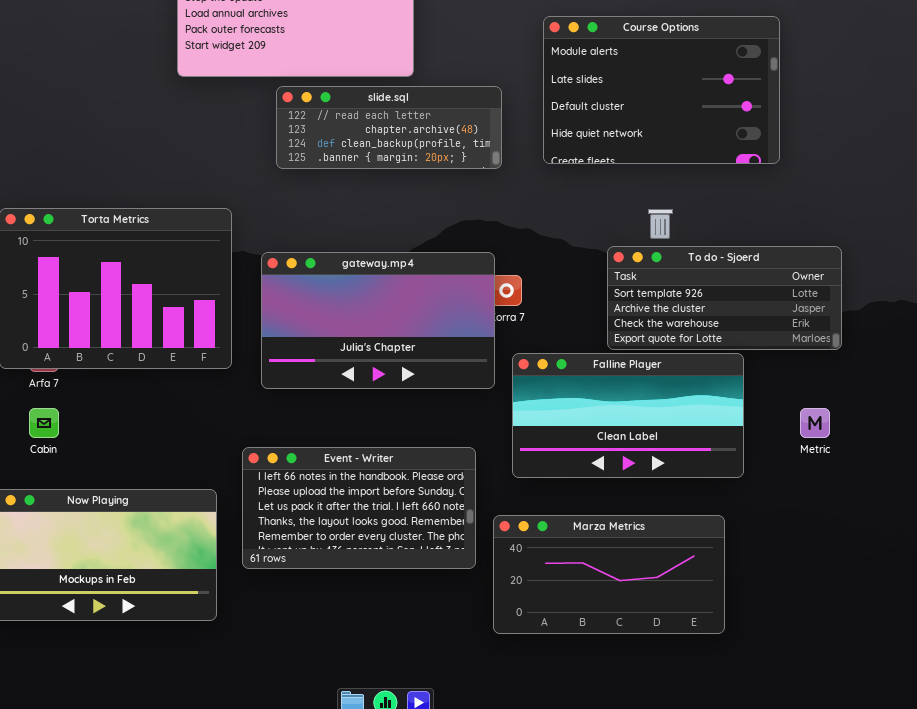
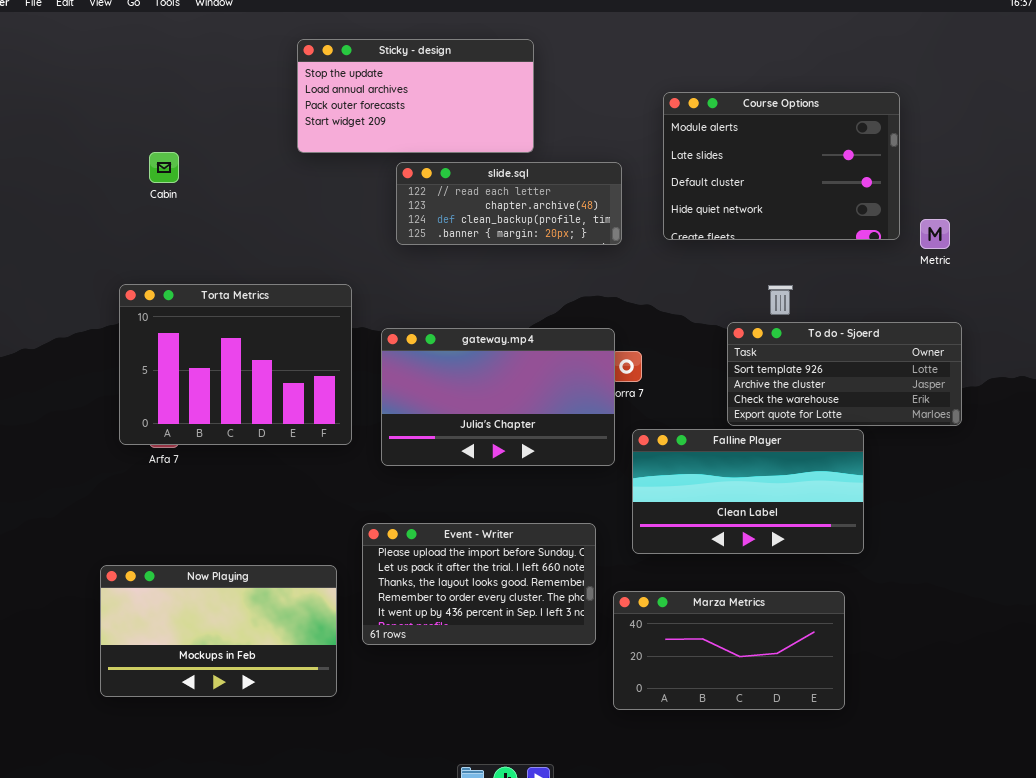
Cabin: [29,408,59,438] -> [149,152,179,183], moved
Metric: [800,408,830,438] -> [920,219,950,249], moved
Event - Writer: [242,447,476,569] -> [362,523,596,645], scrolled down 1 row

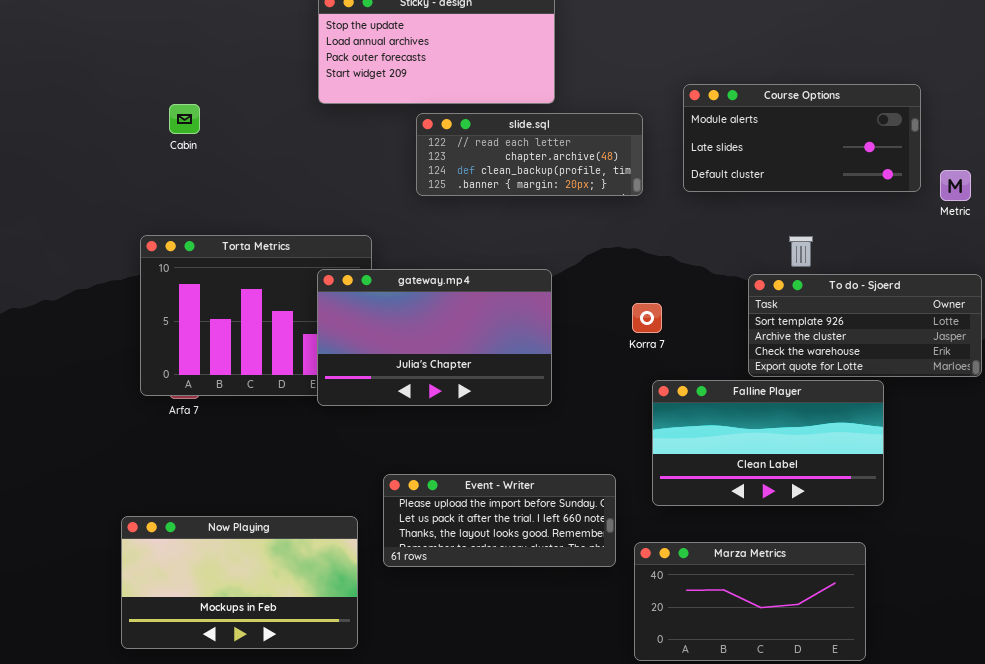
Course Options: [663,92,900,240] -> [683,84,921,192], resized
gateway.mp4: [381,328,615,466] -> [317,269,552,406], moved
Event - Writer: [362,523,596,645] -> [383,474,616,567], resized

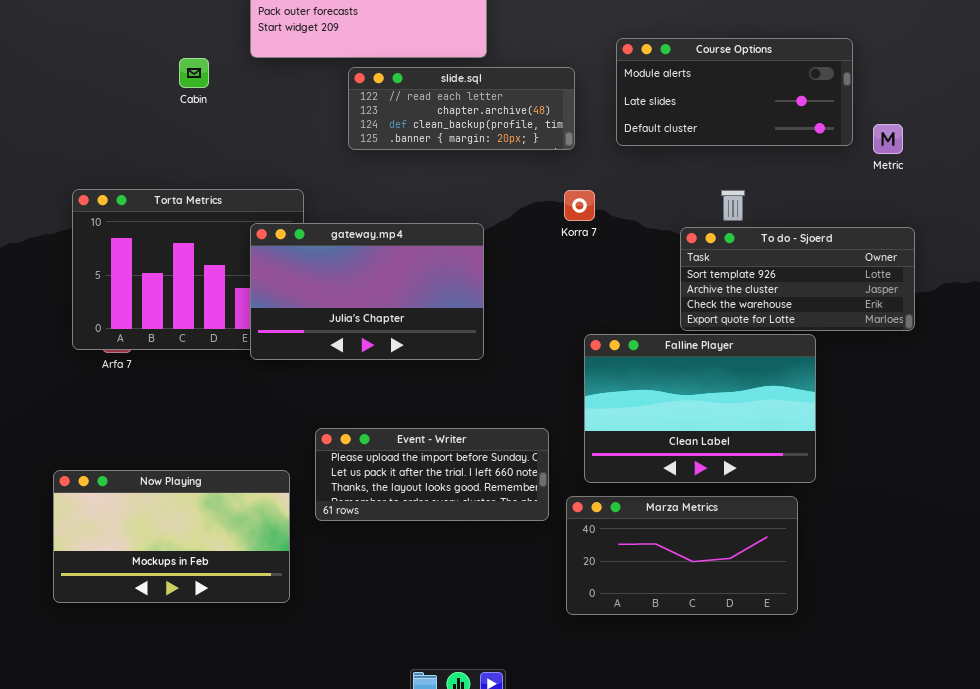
Cabin: [169,104,200,134] -> [179,58,209,88], moved
Korra 7: [632,303,662,333] -> [564,190,595,221], moved
Falline Player: [652,380,884,506] -> [584,334,816,483], resized

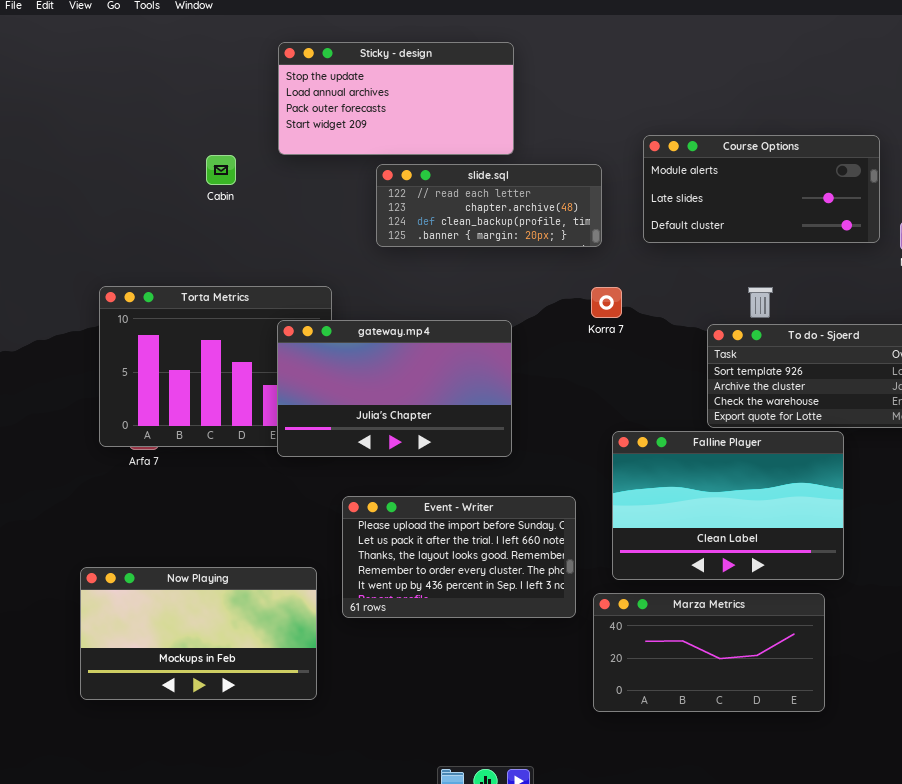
Event - Writer: [315,428,549,521] -> [342,496,576,618], resized

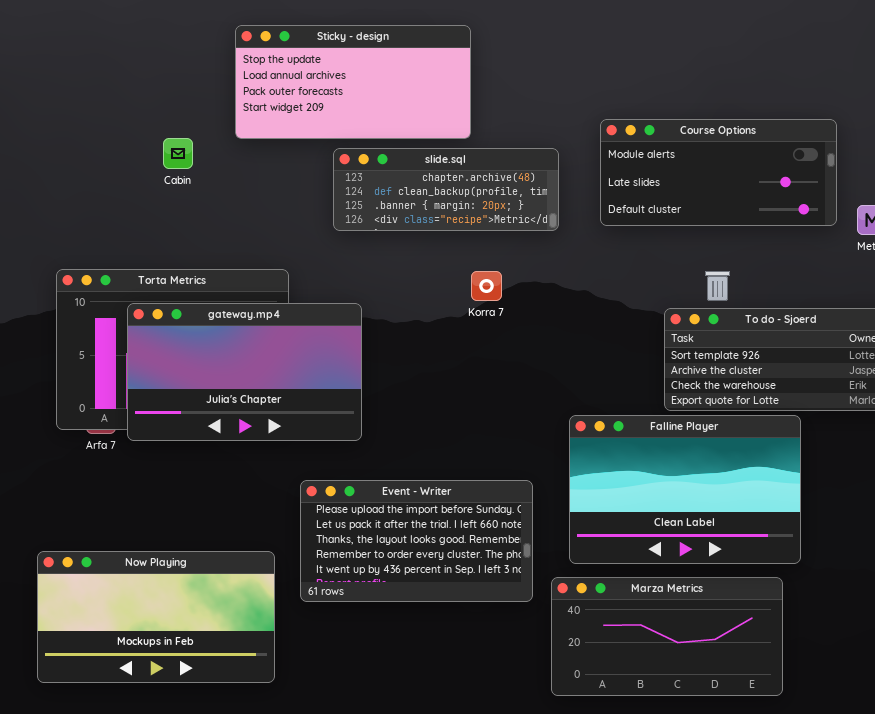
slide.sql: [376,164,602,247] -> [333,148,559,231], scrolled down 1 row
Korra 7: [591,287,622,318] -> [471,271,502,301], moved
gateway.mp4: [277,320,512,457] -> [127,303,362,441], moved

